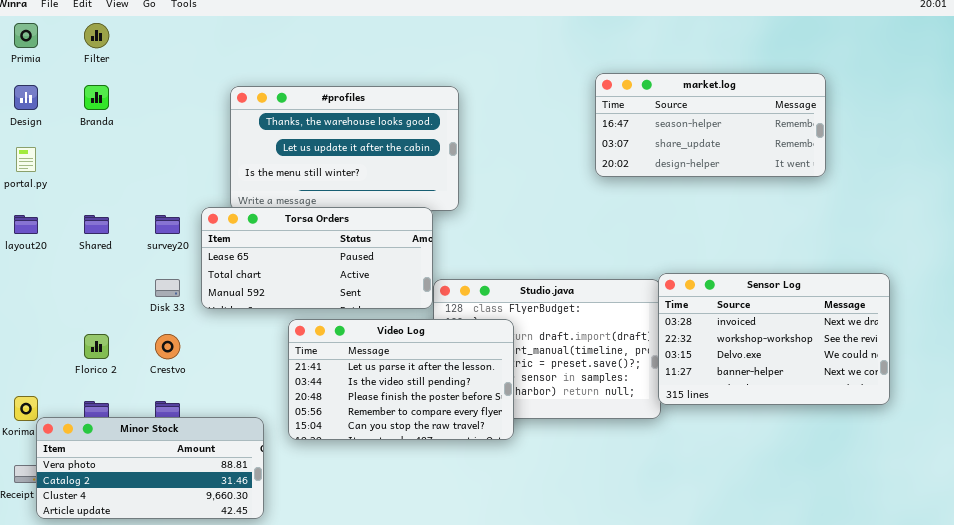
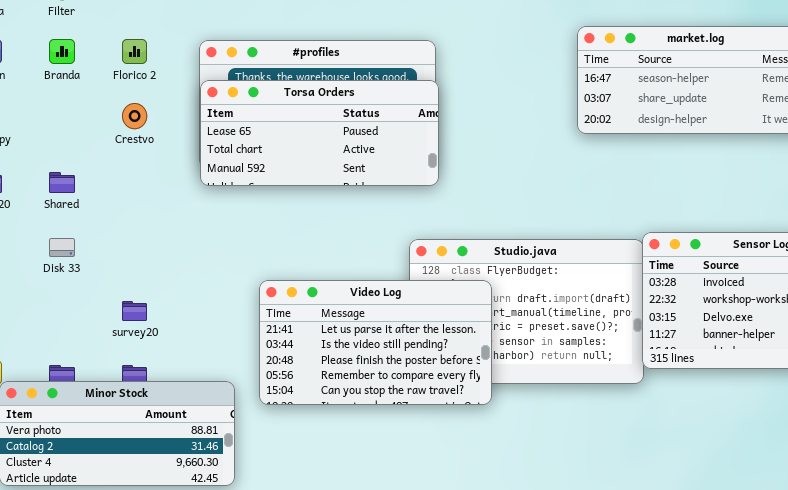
Torsa Orders: [201,207,433,309] -> [200,80,439,186], moved
survey20: [155,215,180,234] -> [122,301,147,321], moved
Disk 33: [155,279,180,297] -> [49,238,75,257], moved
Florico 2: [84,334,109,359] -> [122,39,147,64], moved
Crestvo: [155,334,180,359] -> [122,103,147,129], moved

